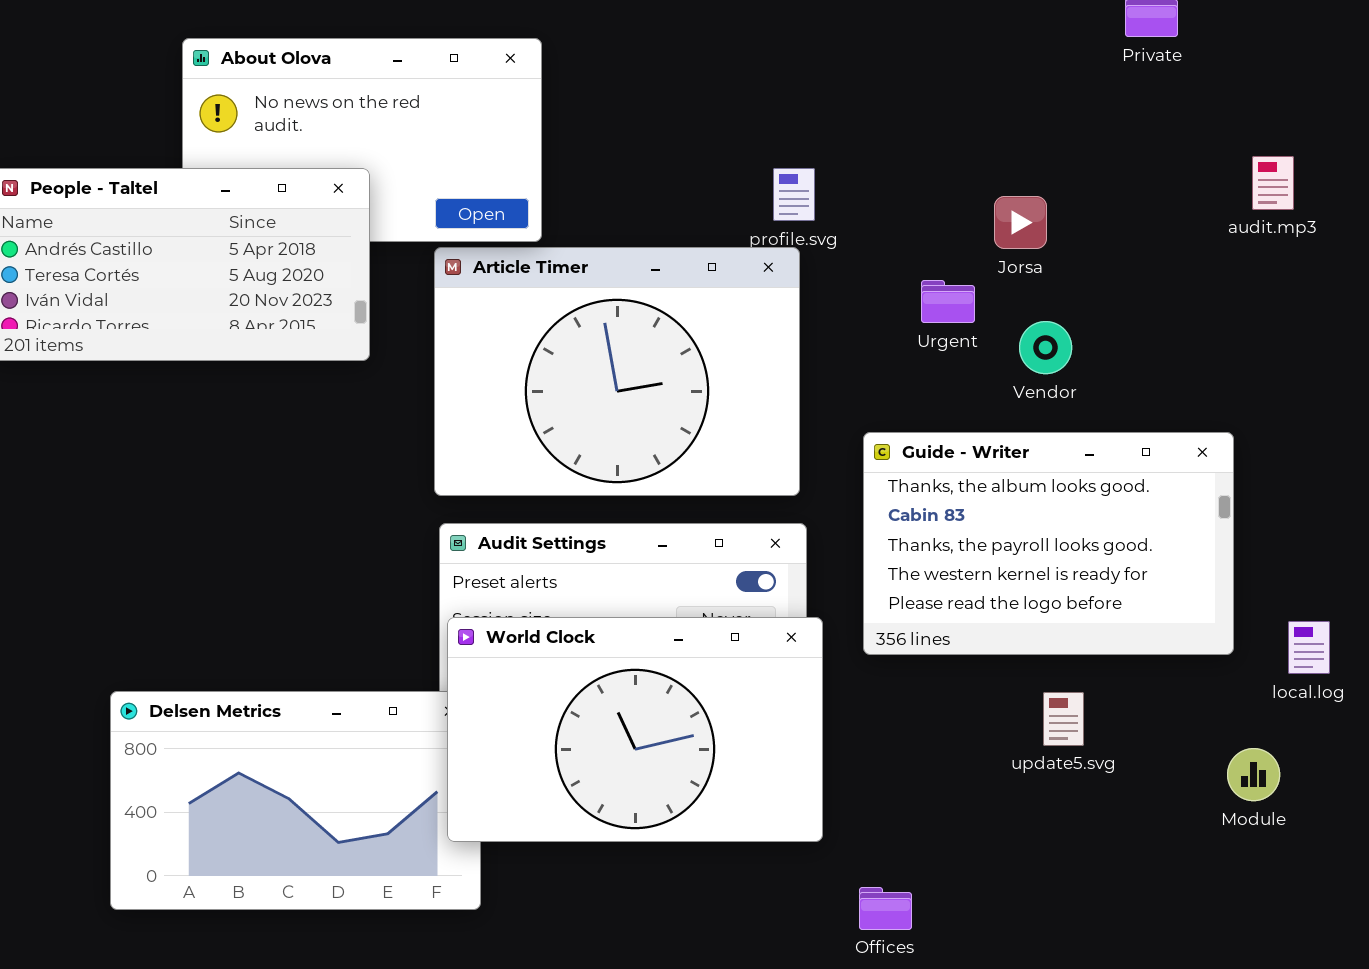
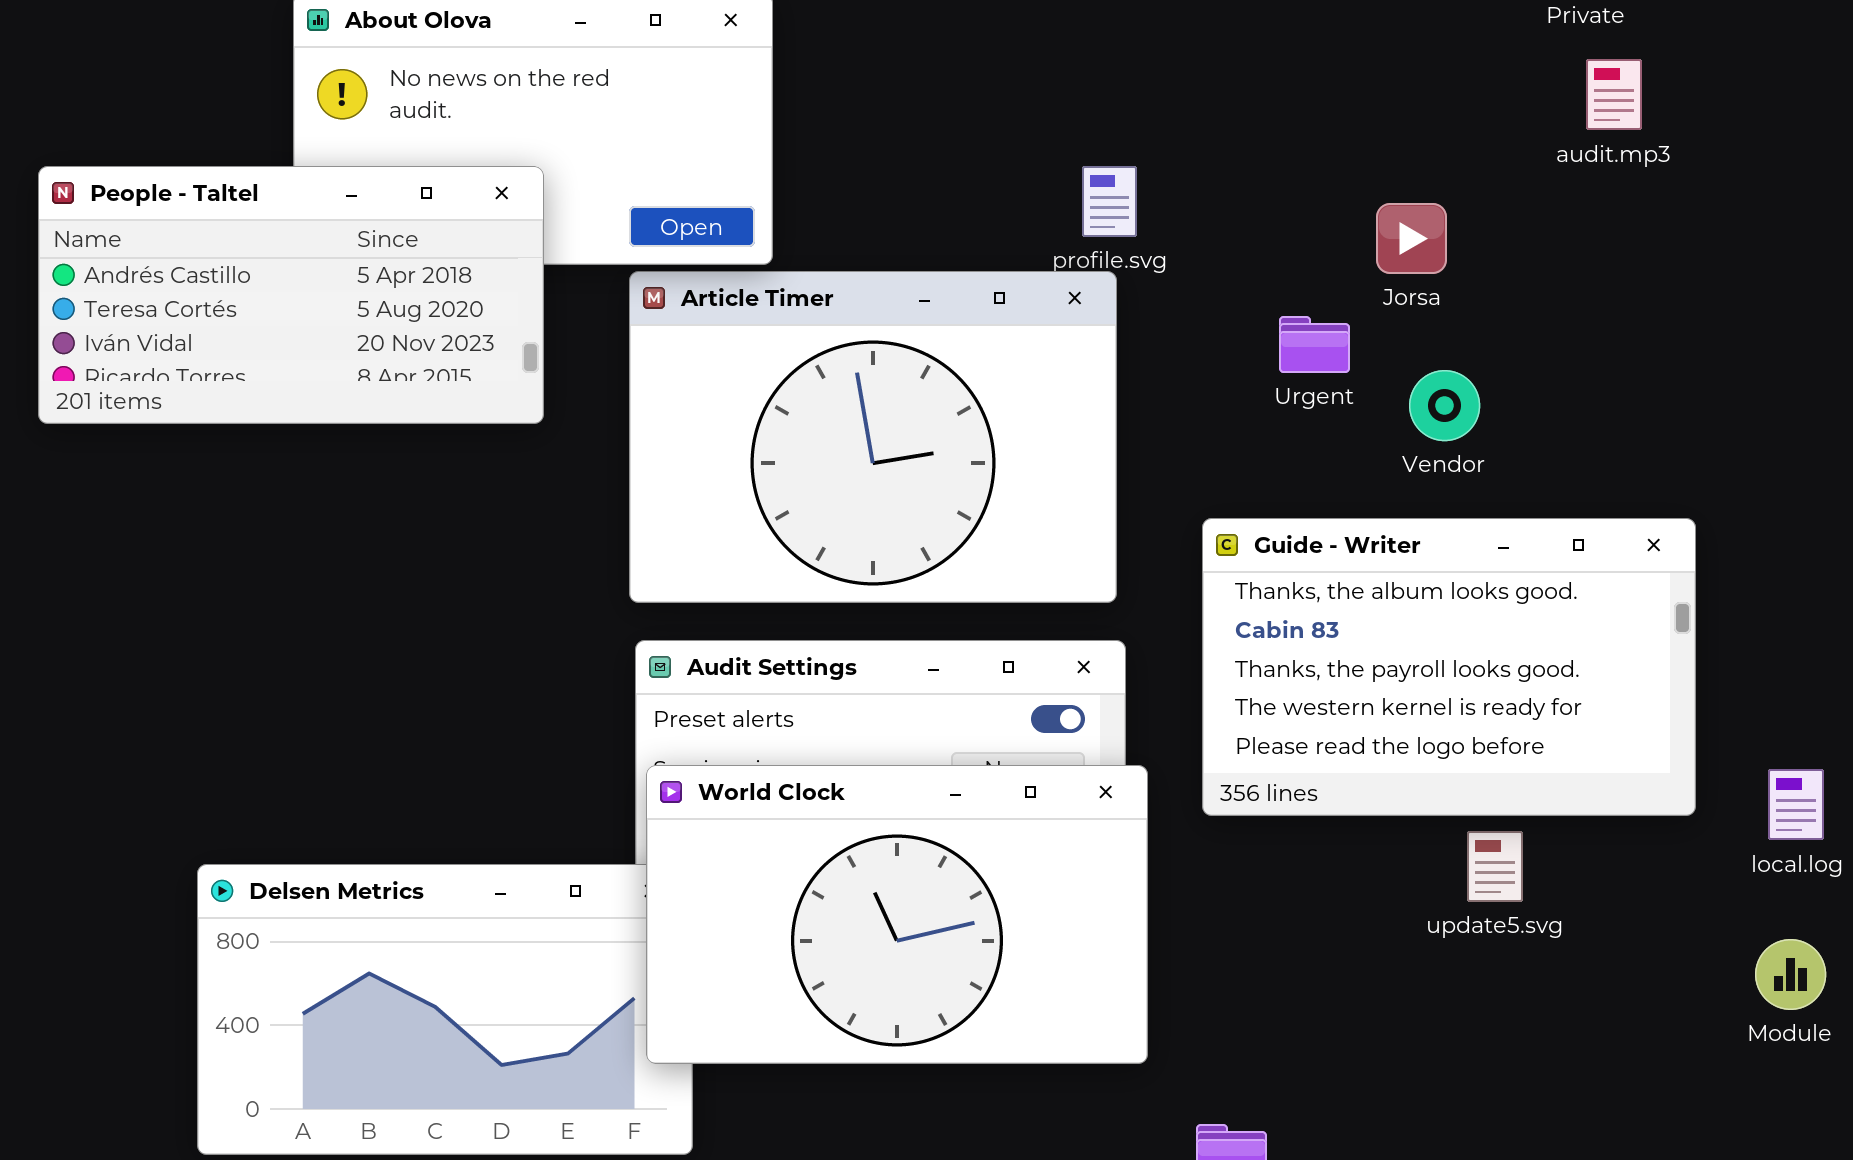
audit.mp3: [1252,156,1294,210] -> [1586,59,1642,130], moved
update5.svg: [1043,692,1084,746] -> [1467,831,1523,902], moved
Module: [1227,748,1280,801] -> [1755,939,1826,1010], moved

